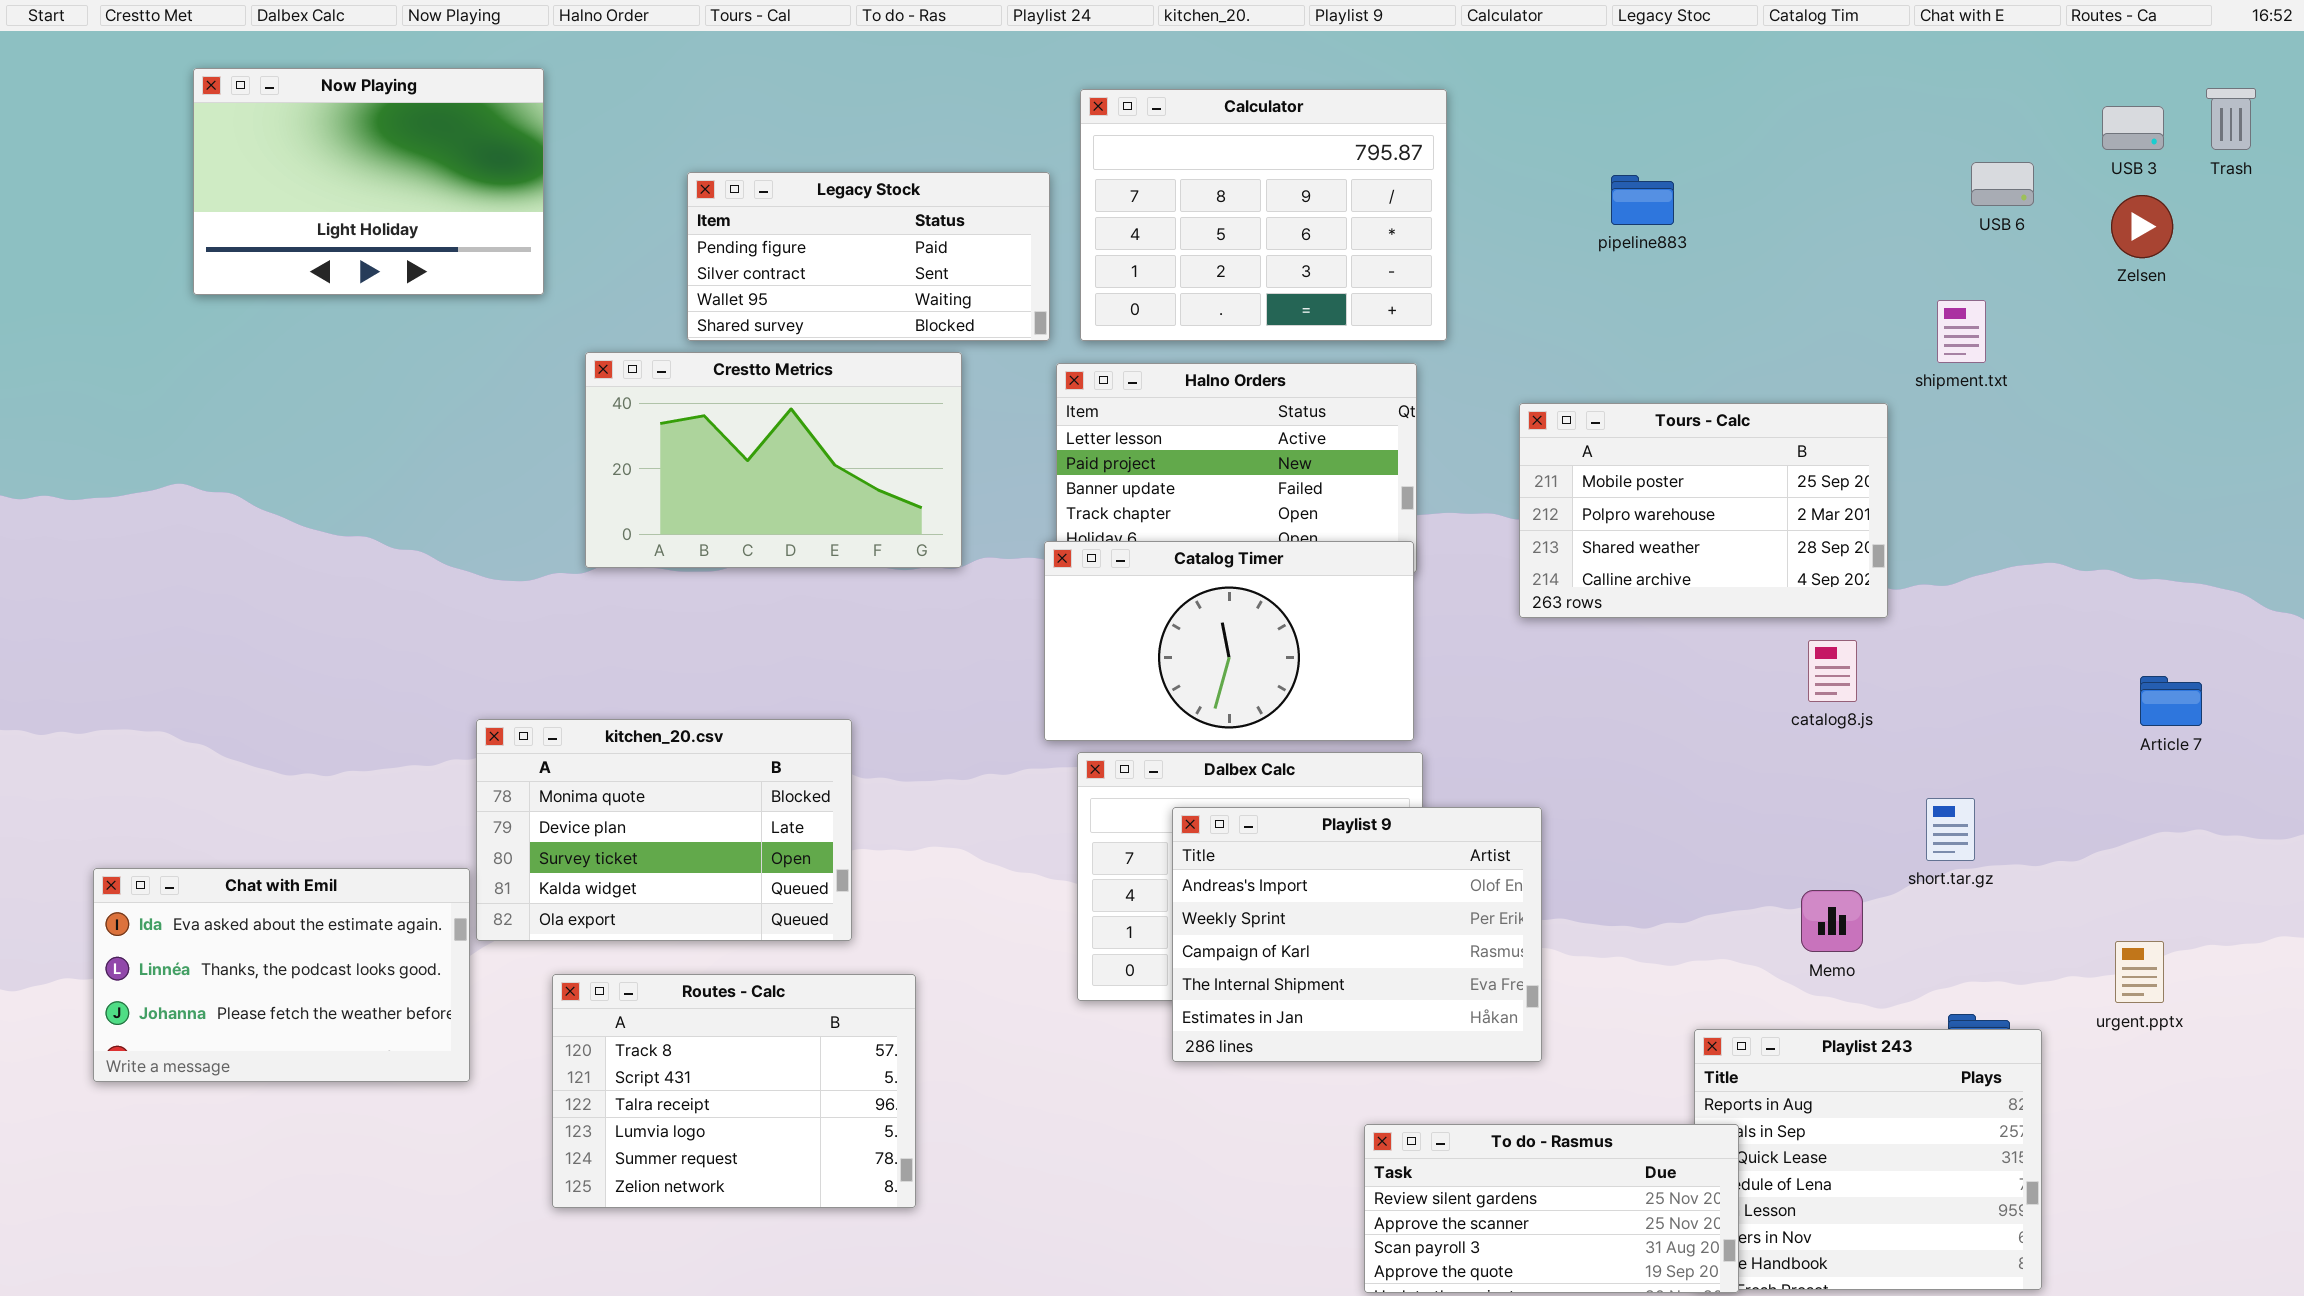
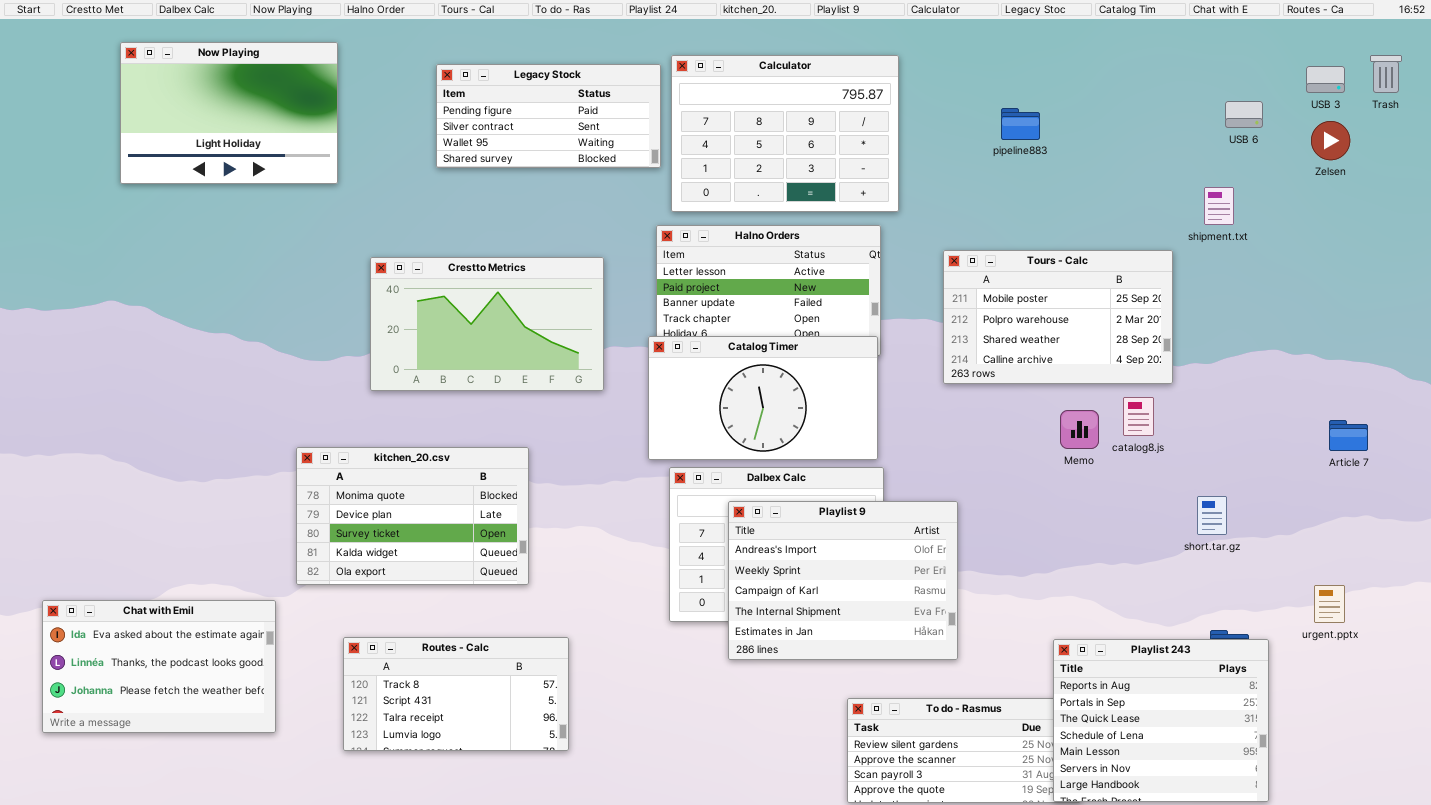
Legacy Stock: [687,172,1050,341] -> [436,64,661,168], moved
Crestto Metrics: [585,352,962,568] -> [370,257,604,391], moved
Chat with Emil: [93,868,470,1082] -> [42,600,276,733], moved
Memo: [1801,890,1863,952] -> [1060,410,1099,449], moved
Routes - Calc: [552,974,916,1208] -> [343,637,569,751], resized
Playlist 243: [1694,1029,2042,1290] -> [1053,639,1269,802], raised

